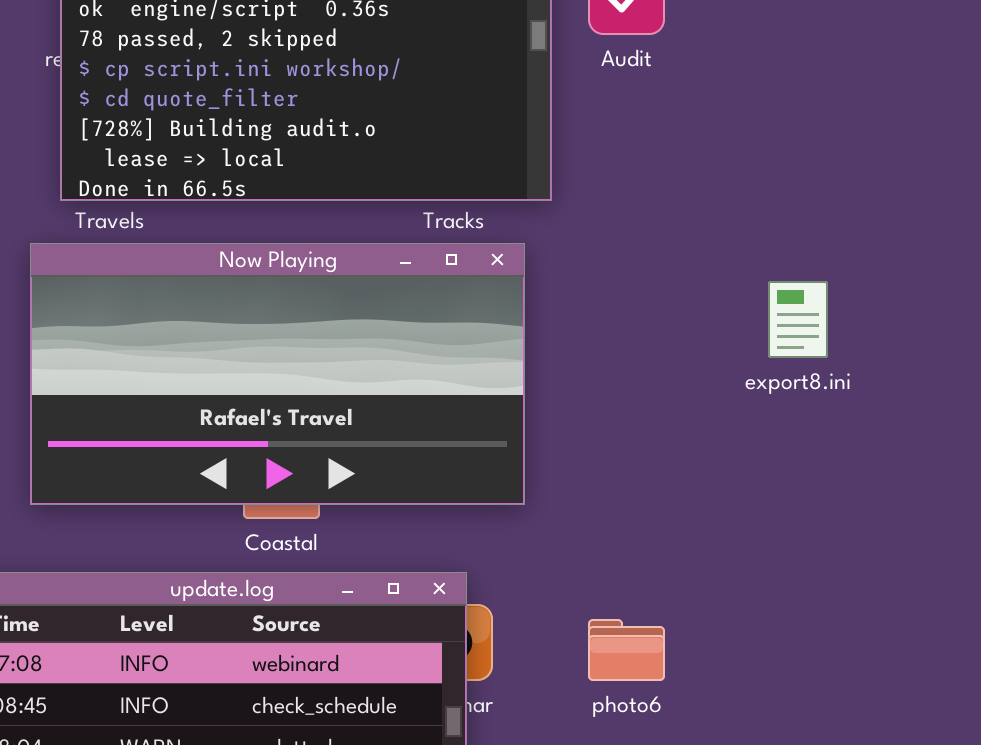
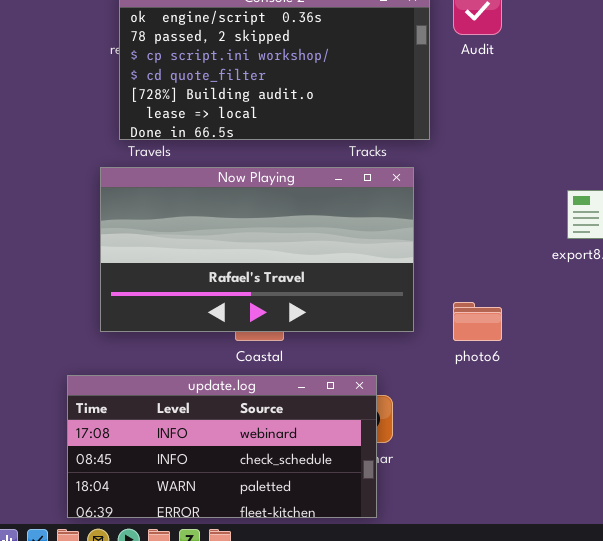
photo6: [588,619,665,681] -> [453,302,502,341], moved

